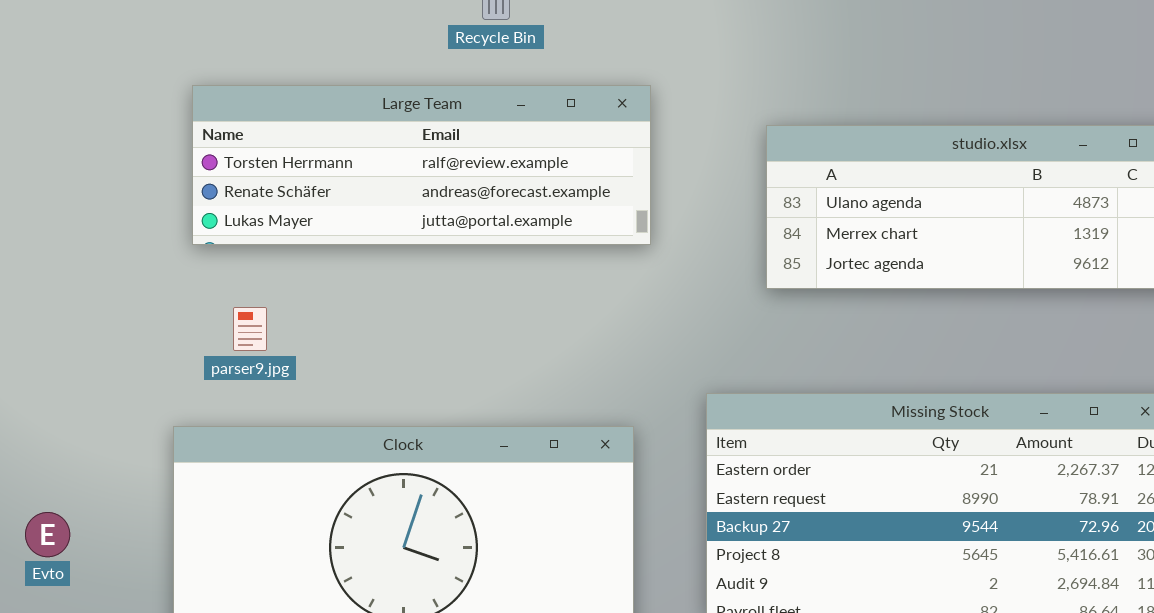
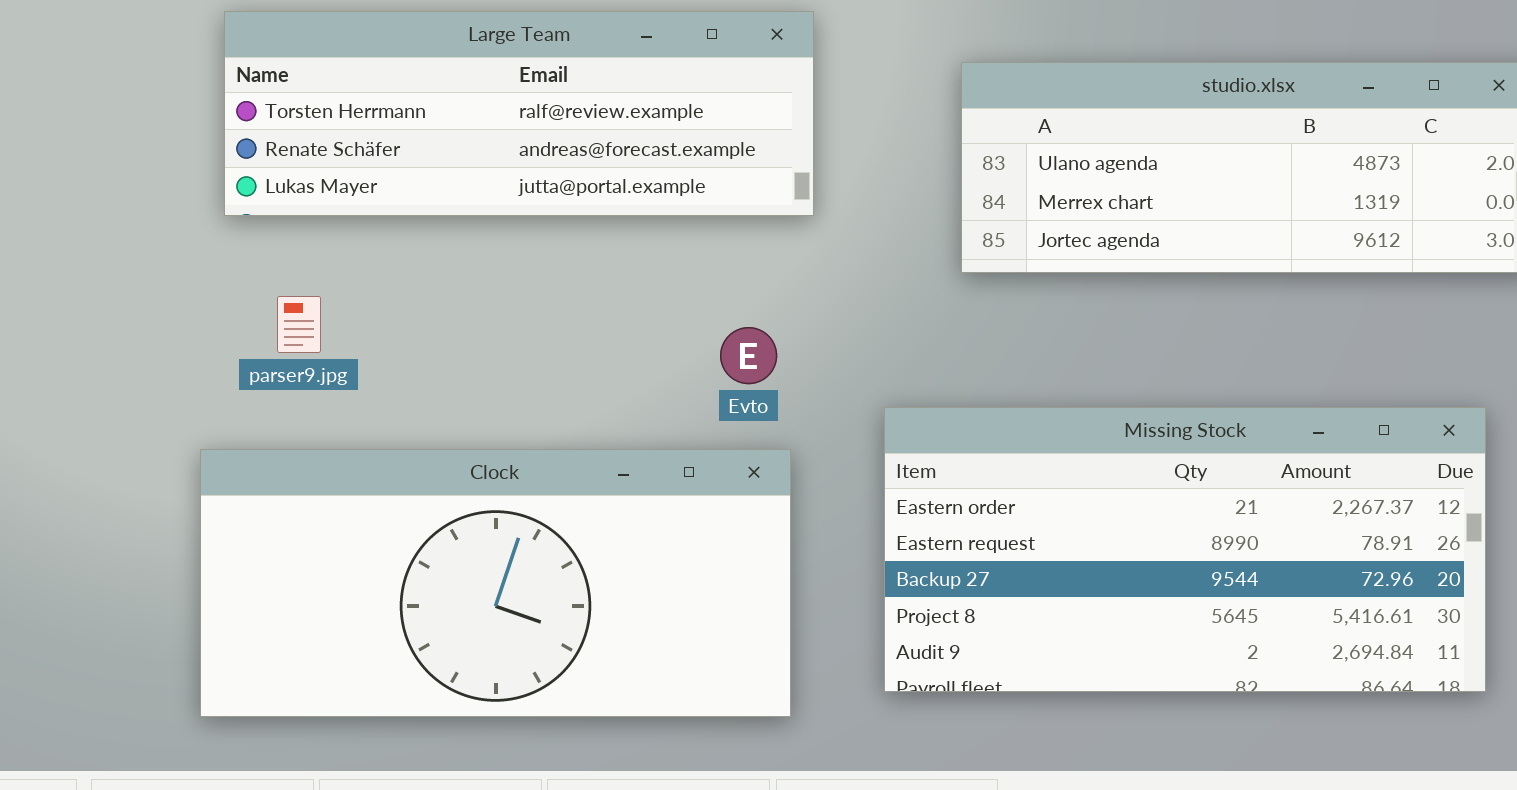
Evto: [25,512,70,557] -> [720,327,777,384], moved

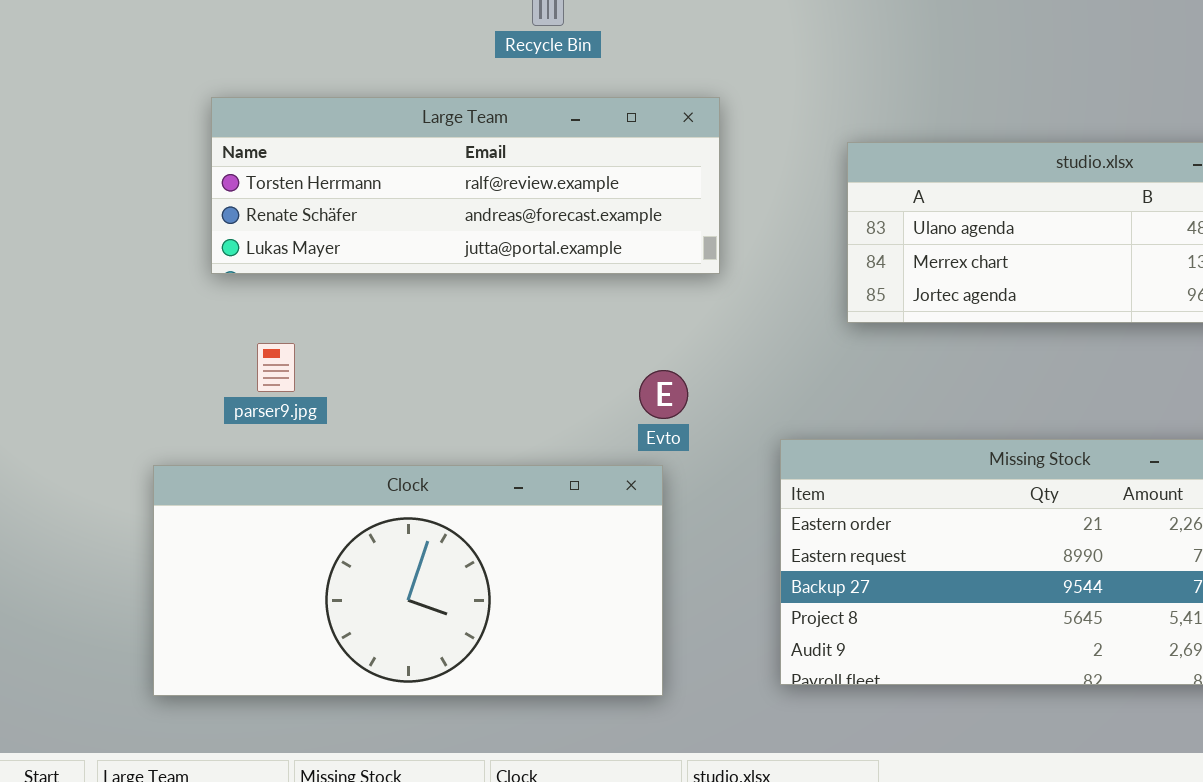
Clock: [200,449,791,717] -> [153,465,663,696], moved

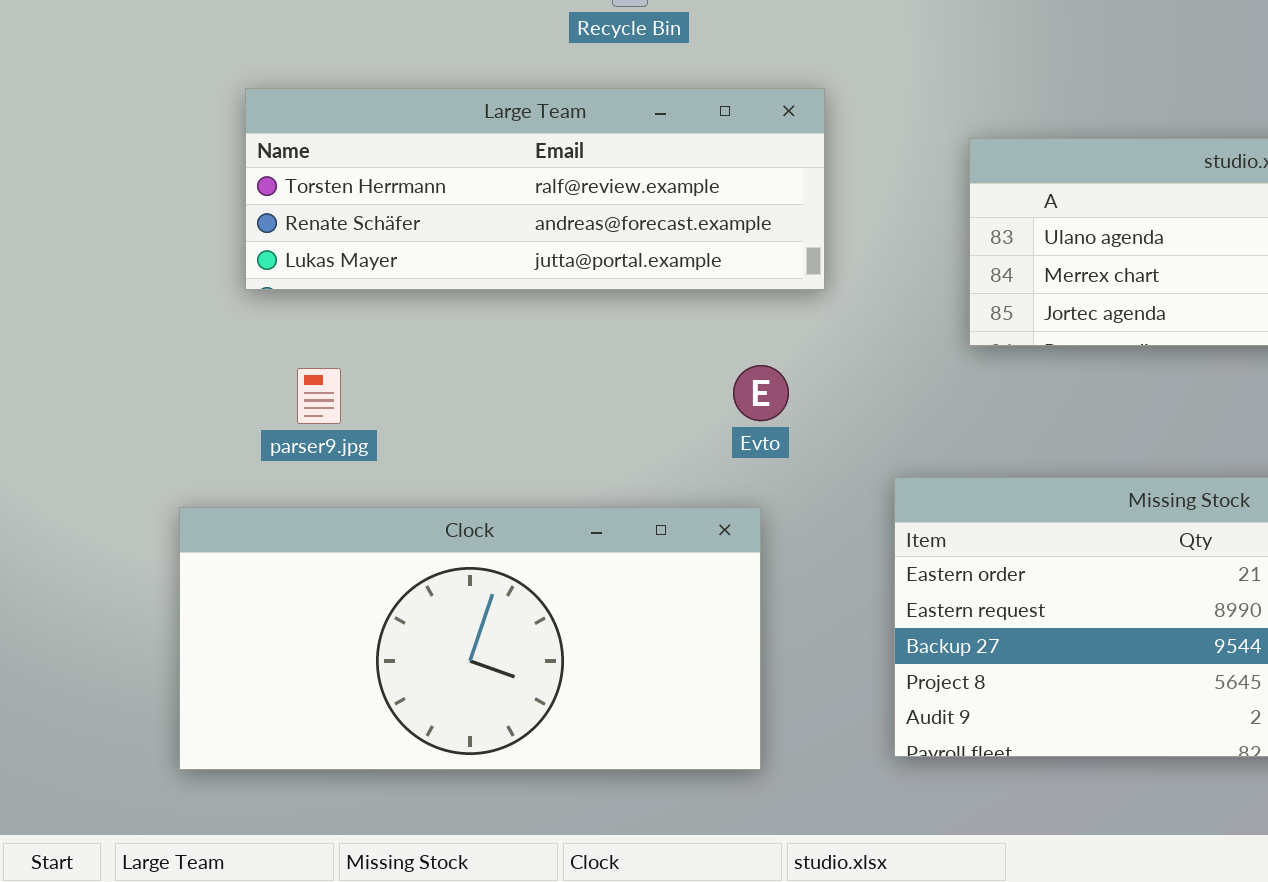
Evto: [639,370,688,419] -> [733,365,789,421], moved

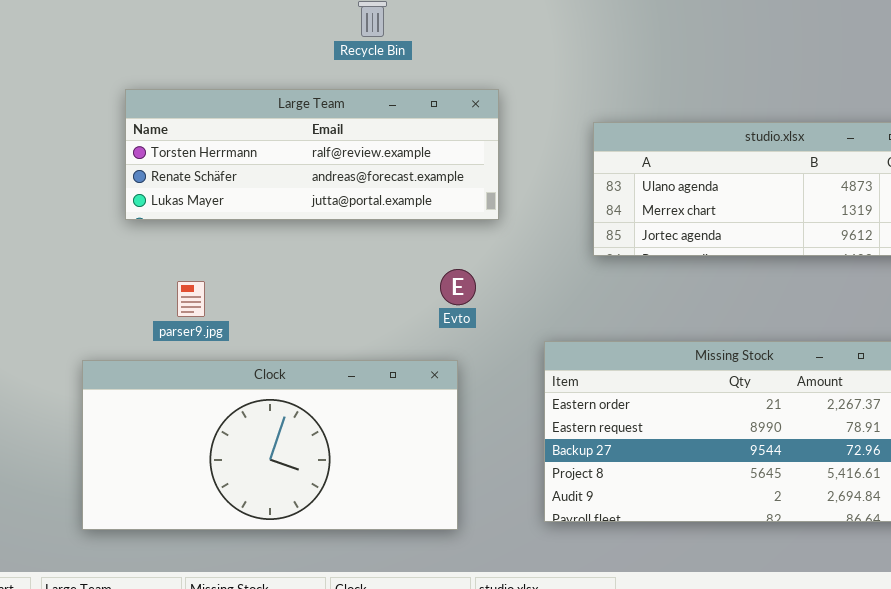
parser9.jpg: [297,368,341,424] -> [177,281,205,317], moved

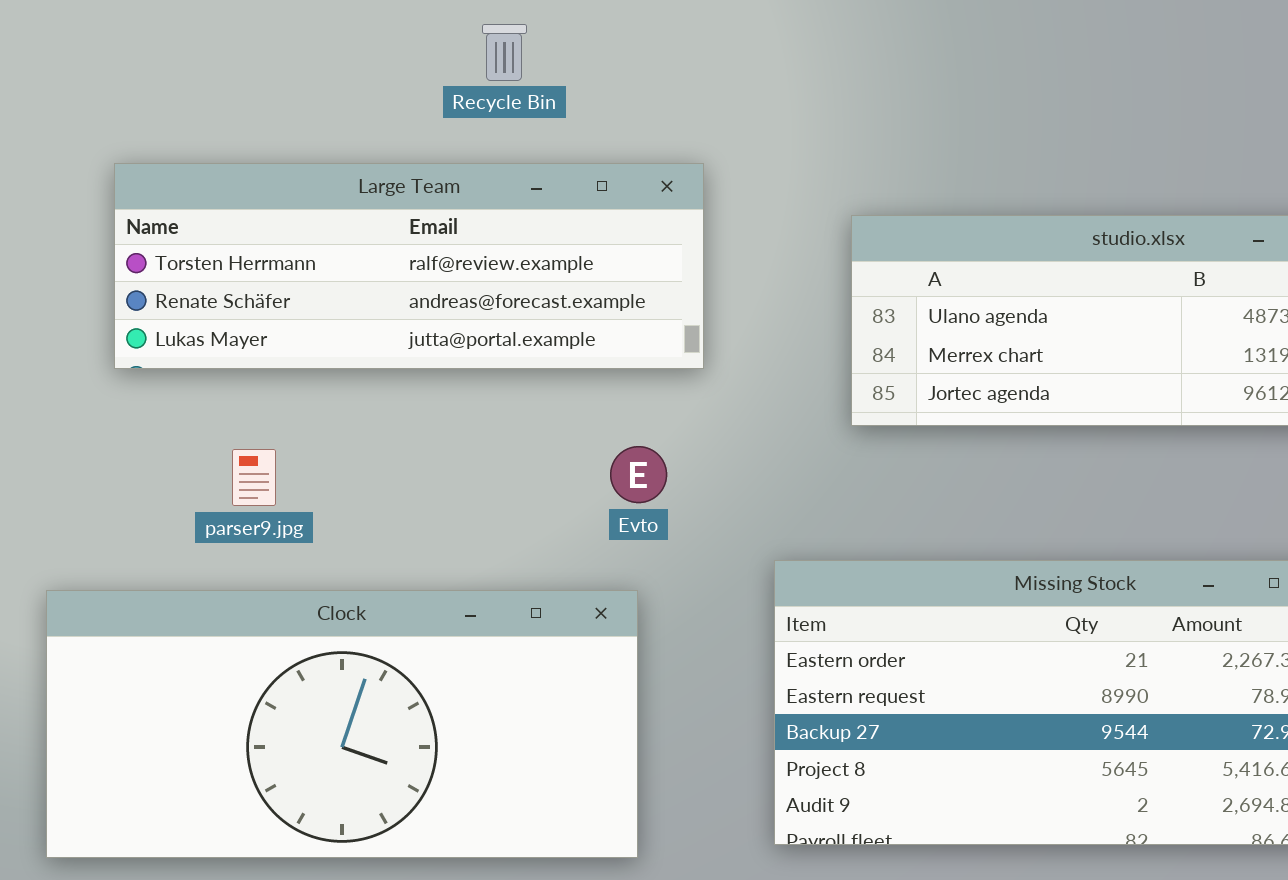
parser9.jpg: [177,281,205,317] -> [232,449,276,506], moved

